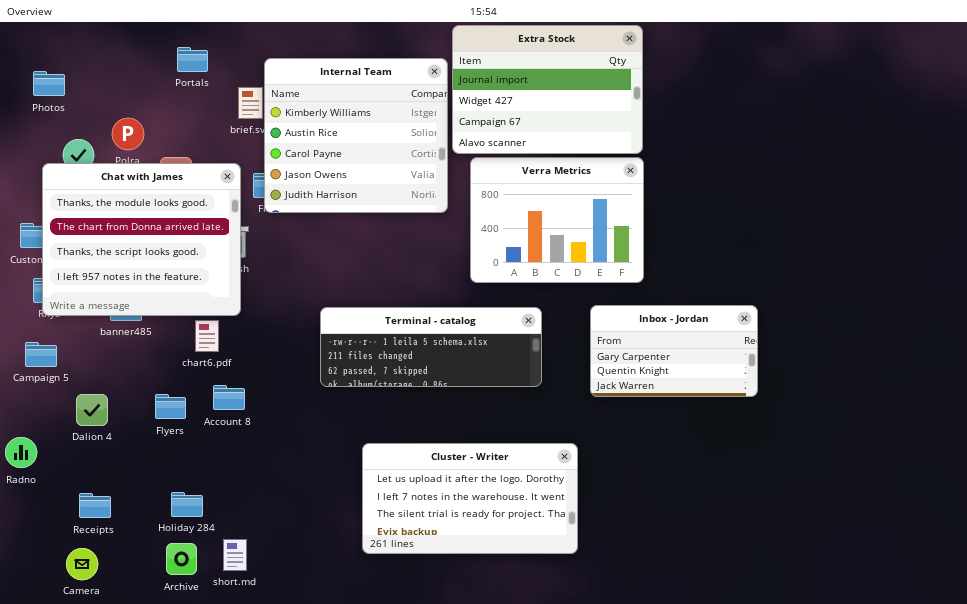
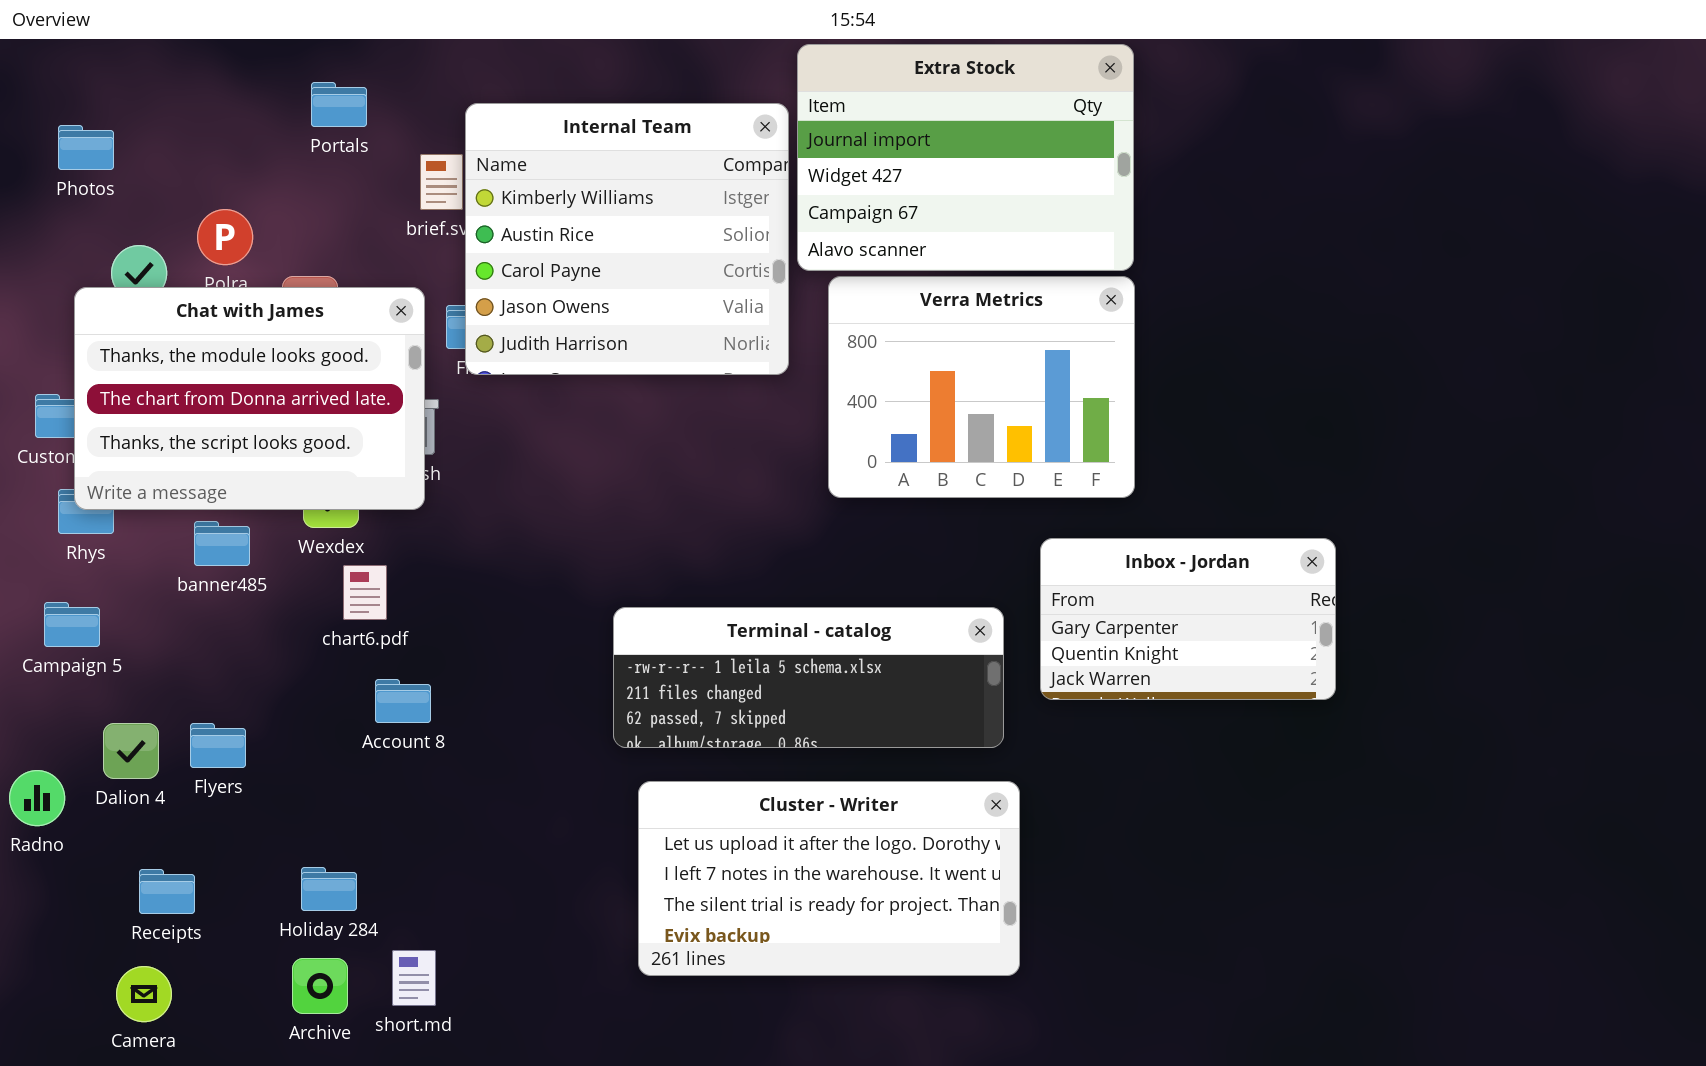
Chat with James: [42,163,241,316] -> [74,287,425,510], resized
Terminal - catalog: [320,307,542,387] -> [613,607,1004,748], moved
Dalion 4: [76,394,108,426] -> [103,723,159,779], moved
Flyers: [155,394,186,419] -> [190,723,246,768], moved

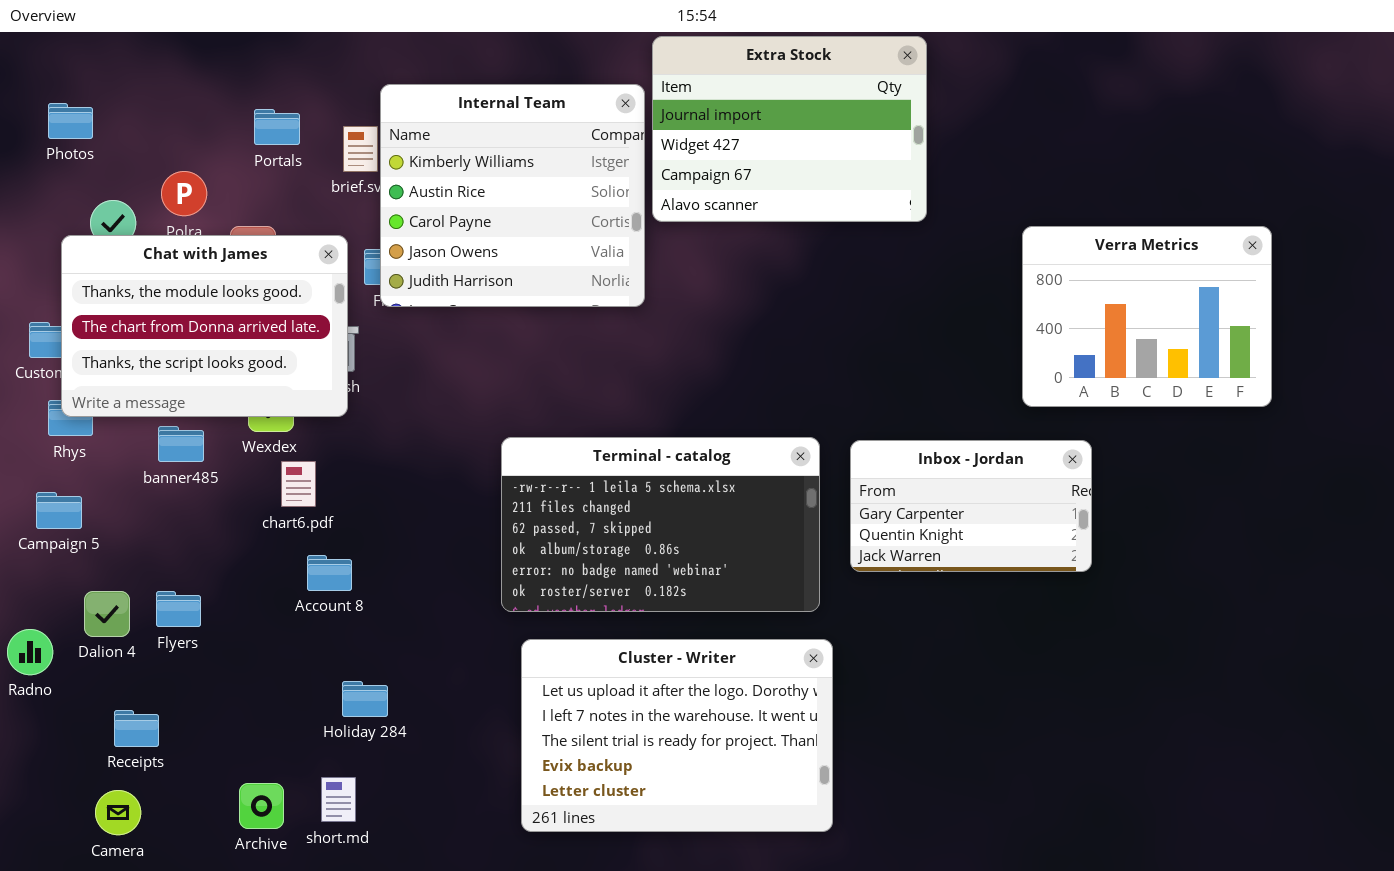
Portals: [311,82,367,127] -> [254,109,300,145], moved
Verra Metrics: [828,276,1135,498] -> [1022,226,1272,407], moved
Terminal - catalog: [613,607,1004,748] -> [501,437,820,612], resized
Cluster - Writer: [638,781,1020,976] -> [521,639,833,832], resized
Holiday 284: [301,867,357,911] -> [342,681,388,717], moved

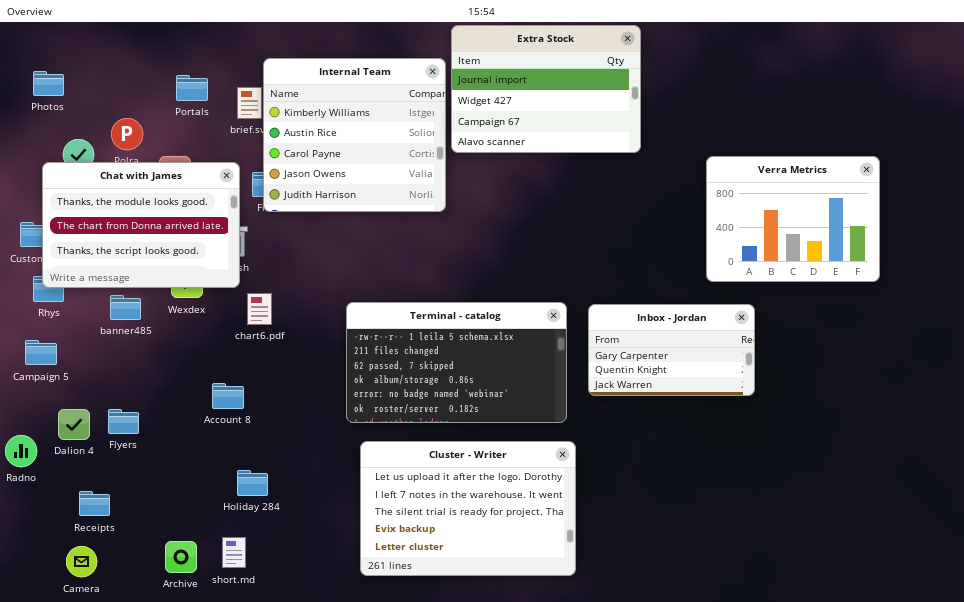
chart6.pdf: [281,461,316,507] -> [247,293,272,325], moved

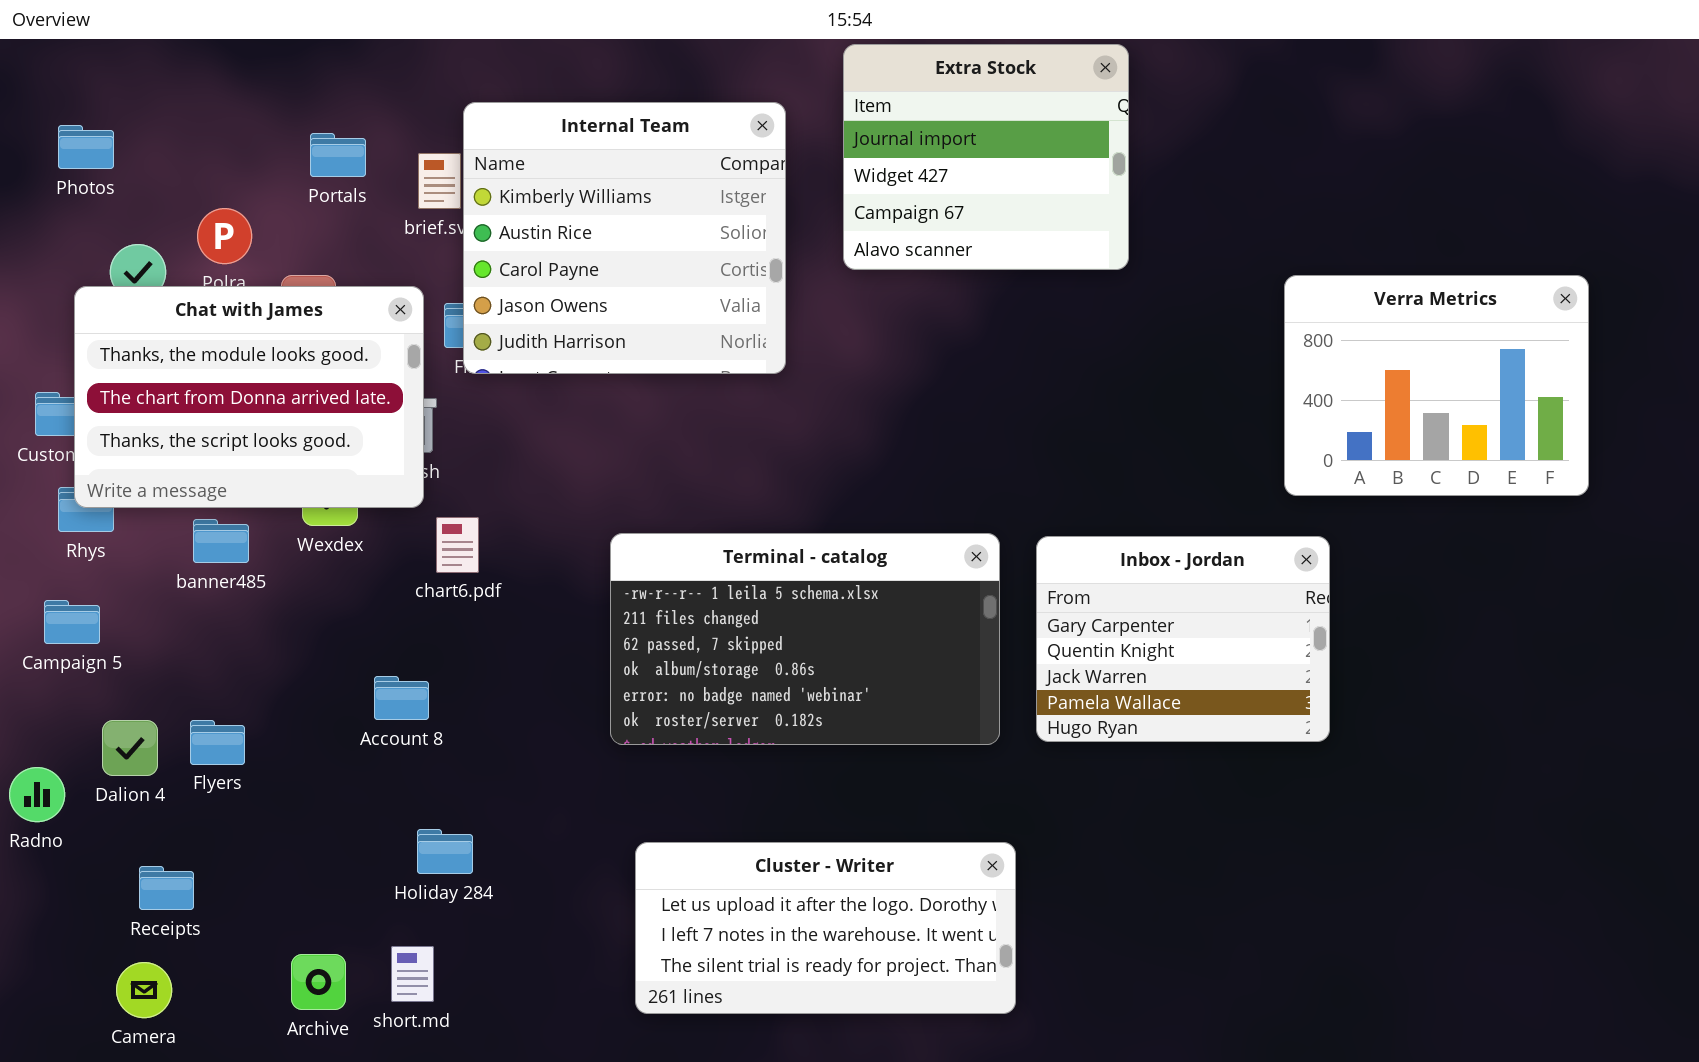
Extra Stock: [451,25,641,153] -> [843,44,1129,270], resized
Verra Metrics: [706,156,880,282] -> [1284,275,1589,496], moved
Inbox - Jordan: [588,304,755,396] -> [1036,536,1330,742], resized
Cluster - Writer: [360,441,576,576] -> [635,842,1016,1014], resized

